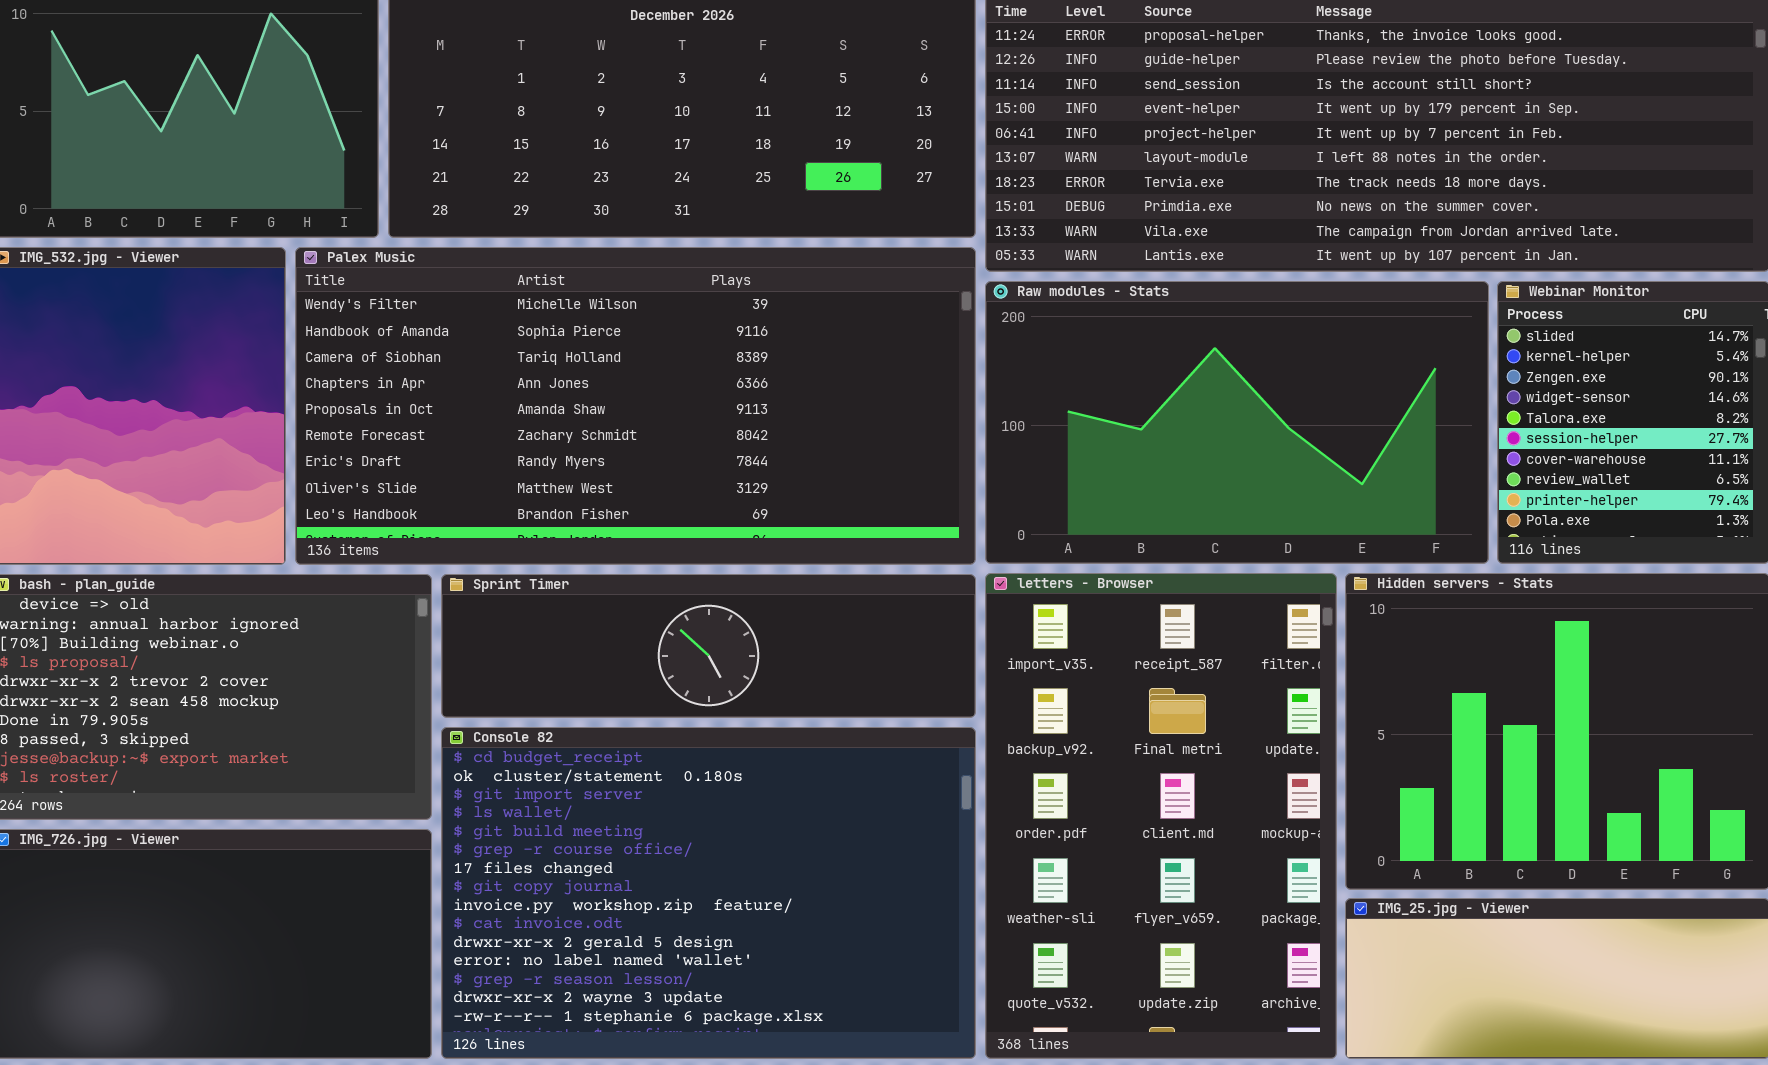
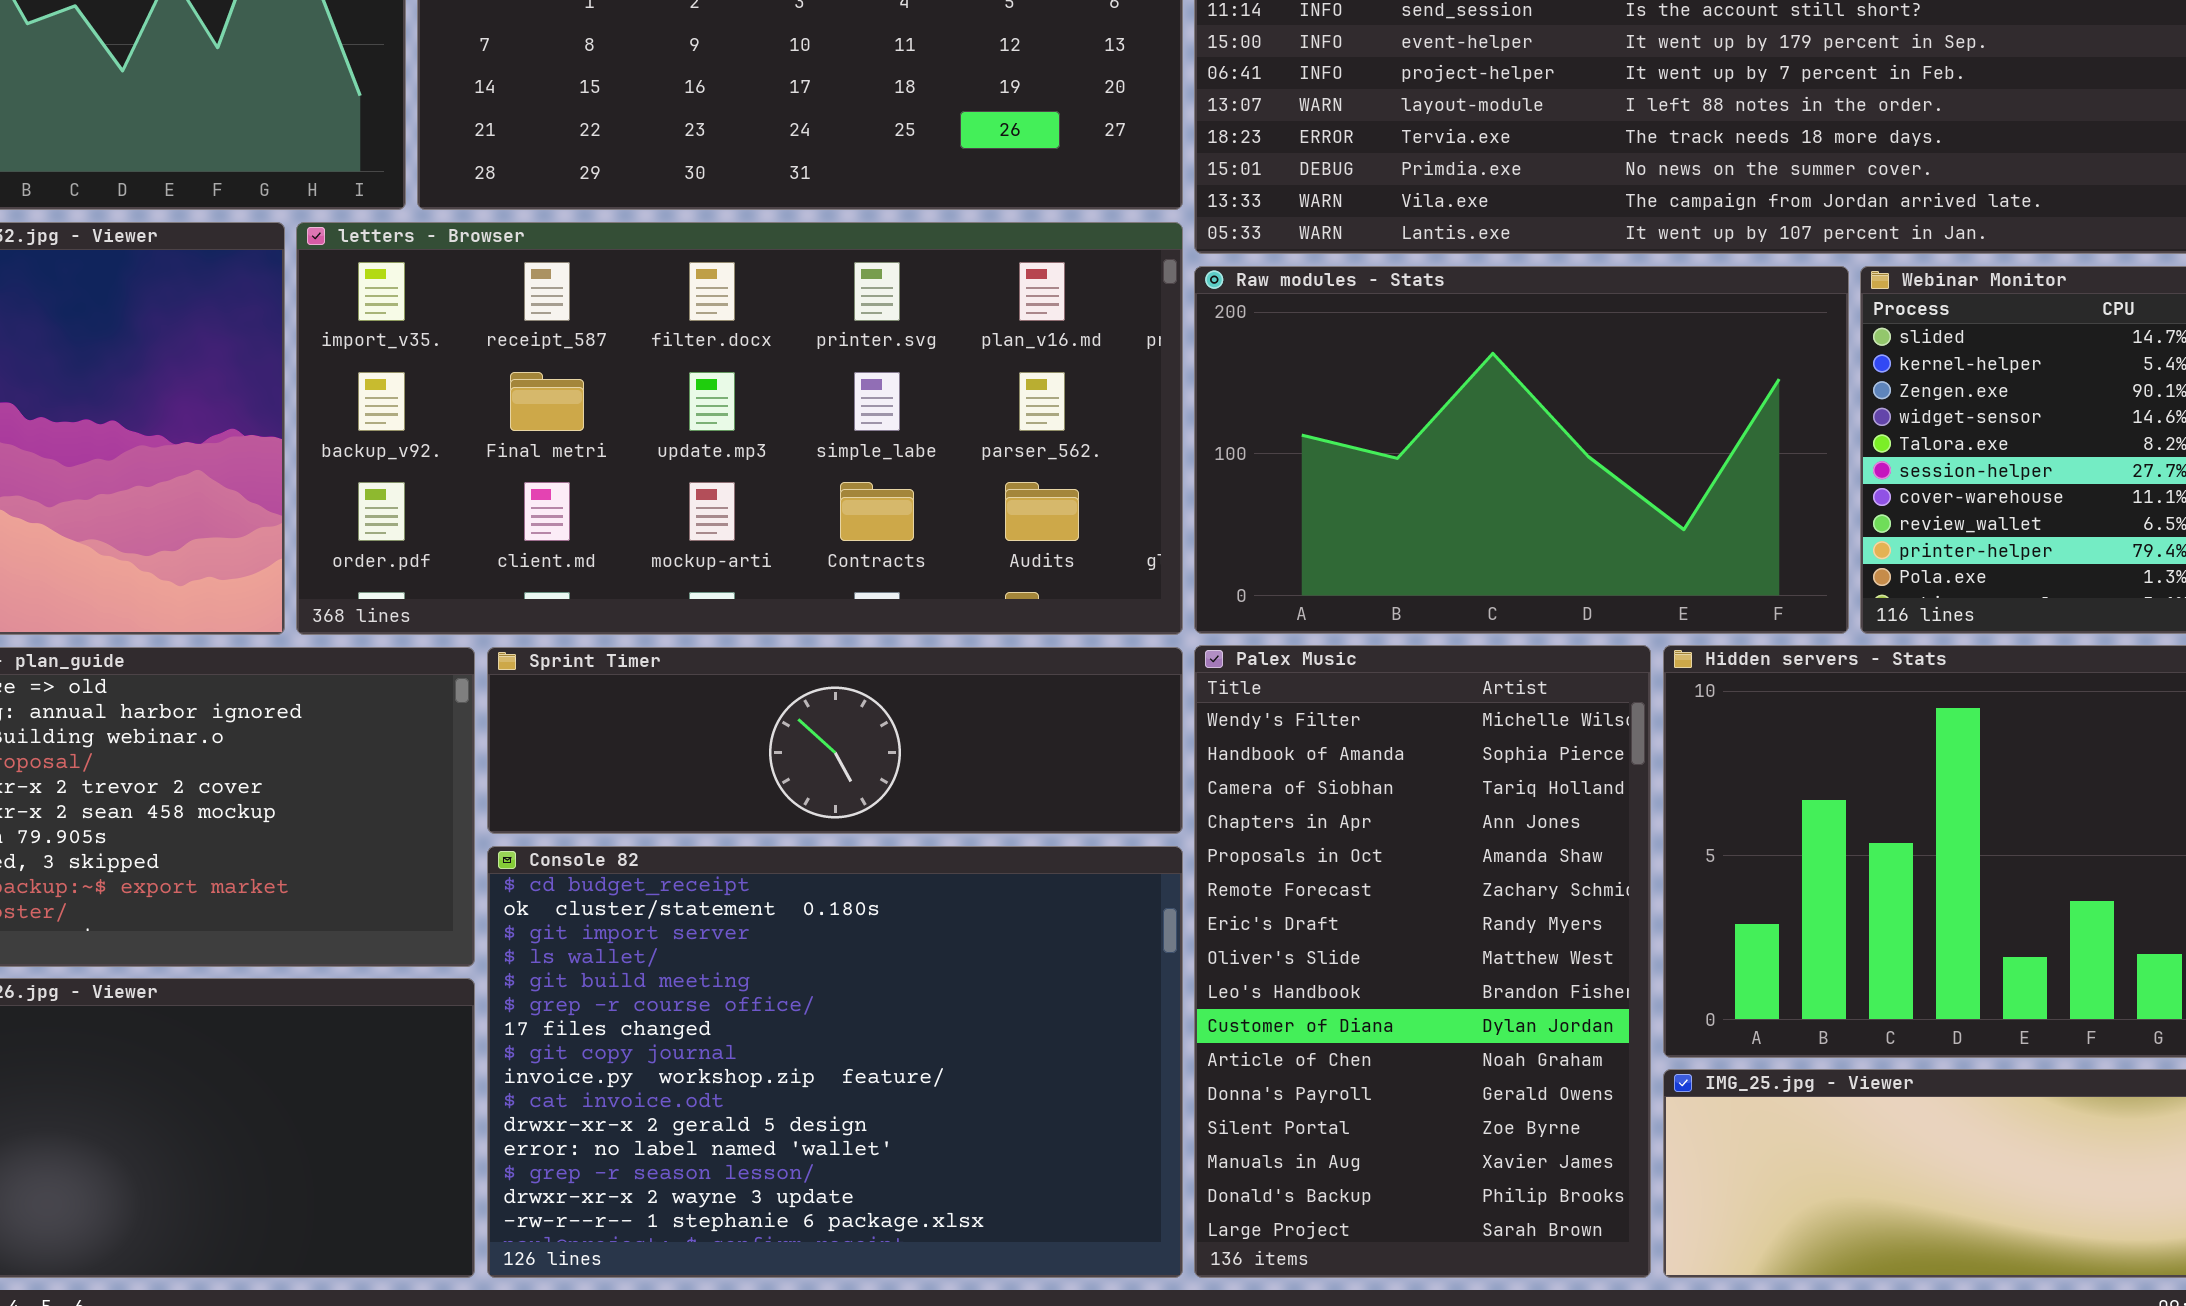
Palex Music: [295,247,976,565] -> [1194,645,1651,1278], moved, resized
letters - Browser: [985,573,1337,1059] -> [296,222,1183,635], moved, resized

